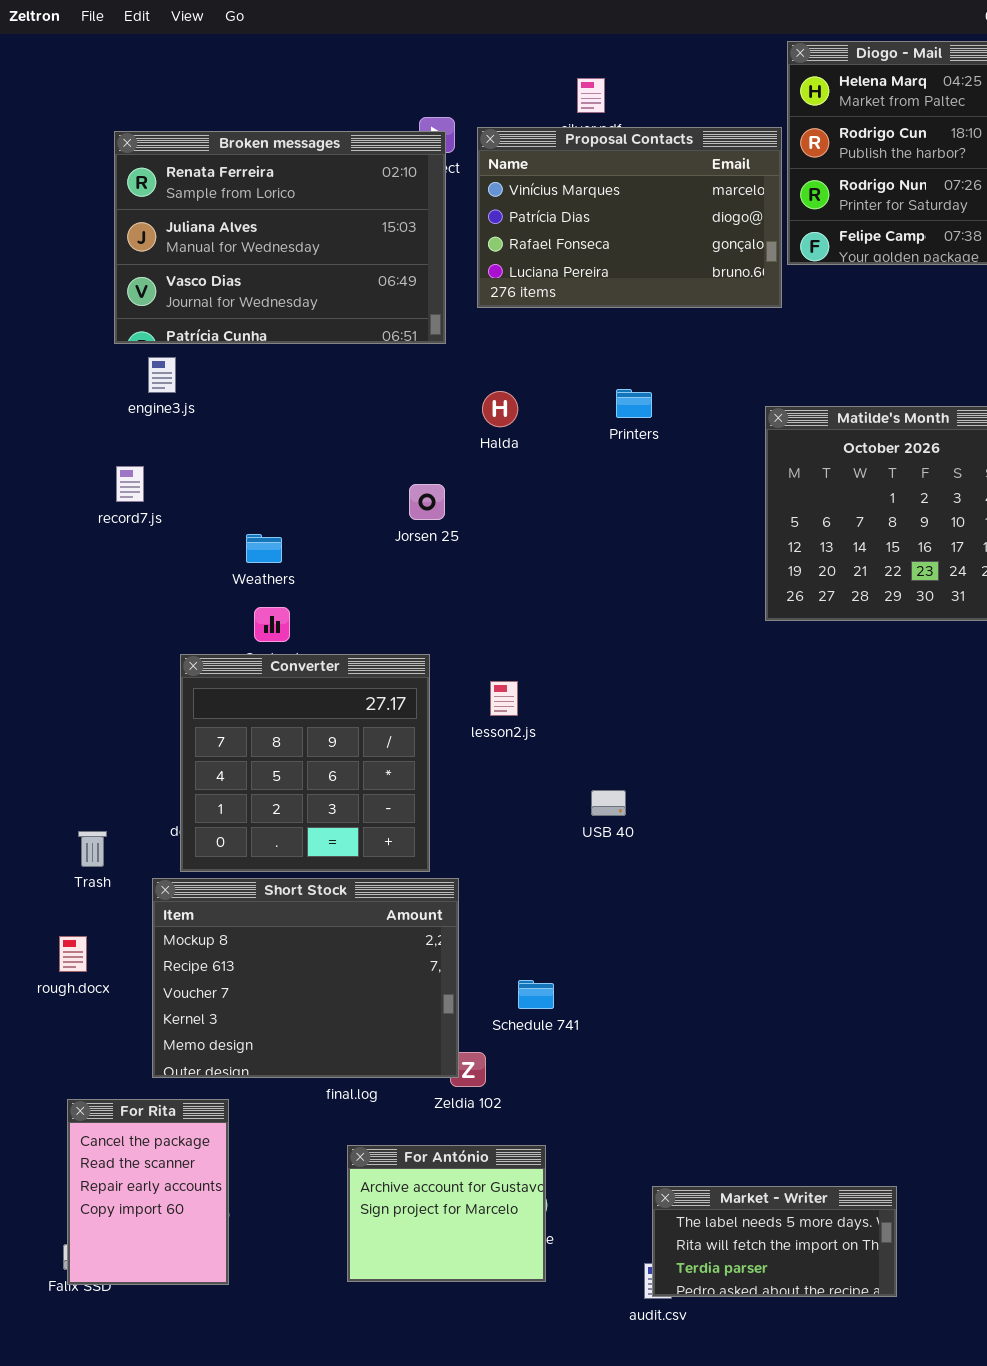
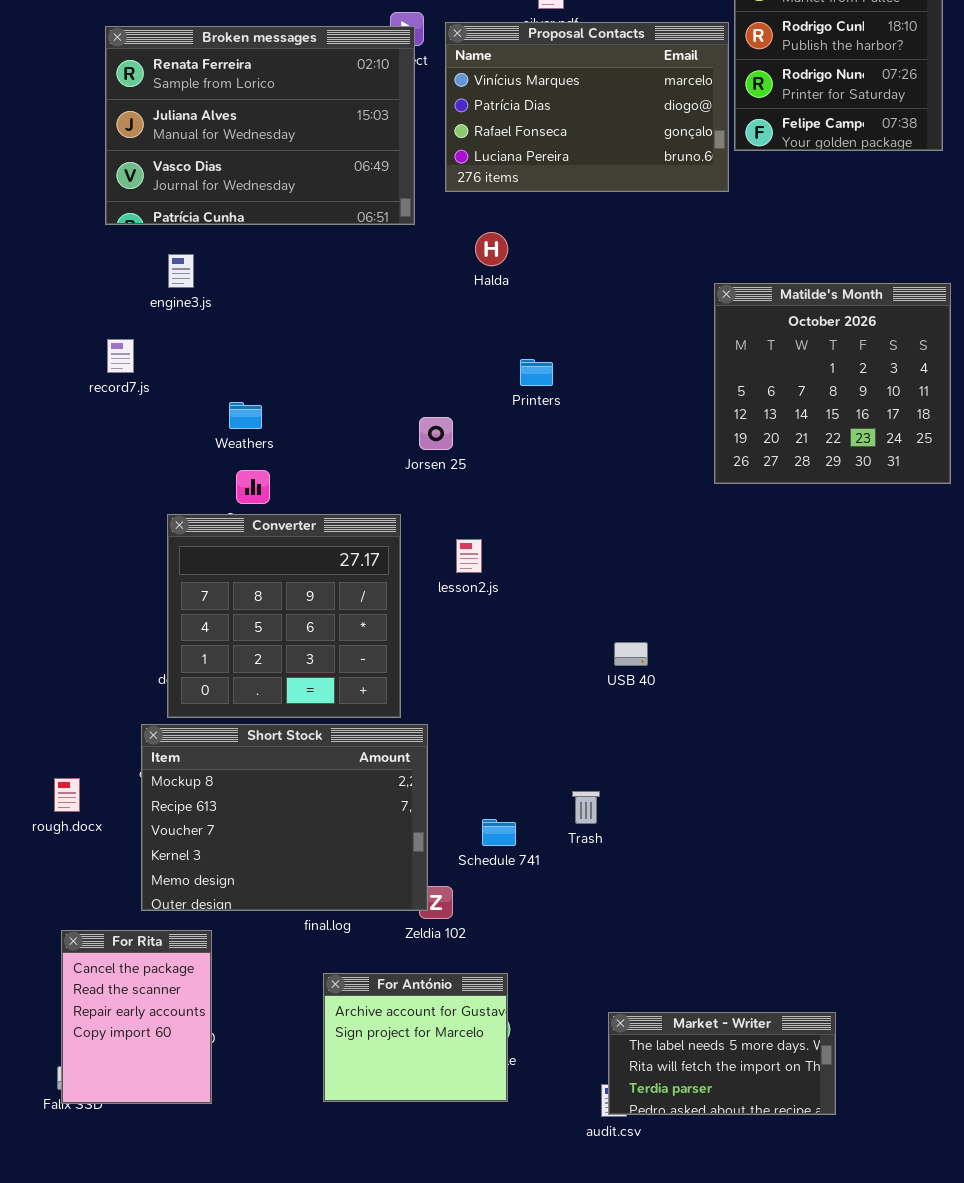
engine3.js: [148,357,176,393] -> [168,254,194,288], moved
Printers: [616,389,652,418] -> [520,359,553,386], moved
Halda: [482,391,518,427] -> [475,232,508,266], moved
Jorsen 25: [409,484,445,520] -> [419,417,453,450], moved
USB 40: [591,790,626,816] -> [614,642,648,666], moved
Trash: [78,831,107,867] -> [572,791,600,824], moved

